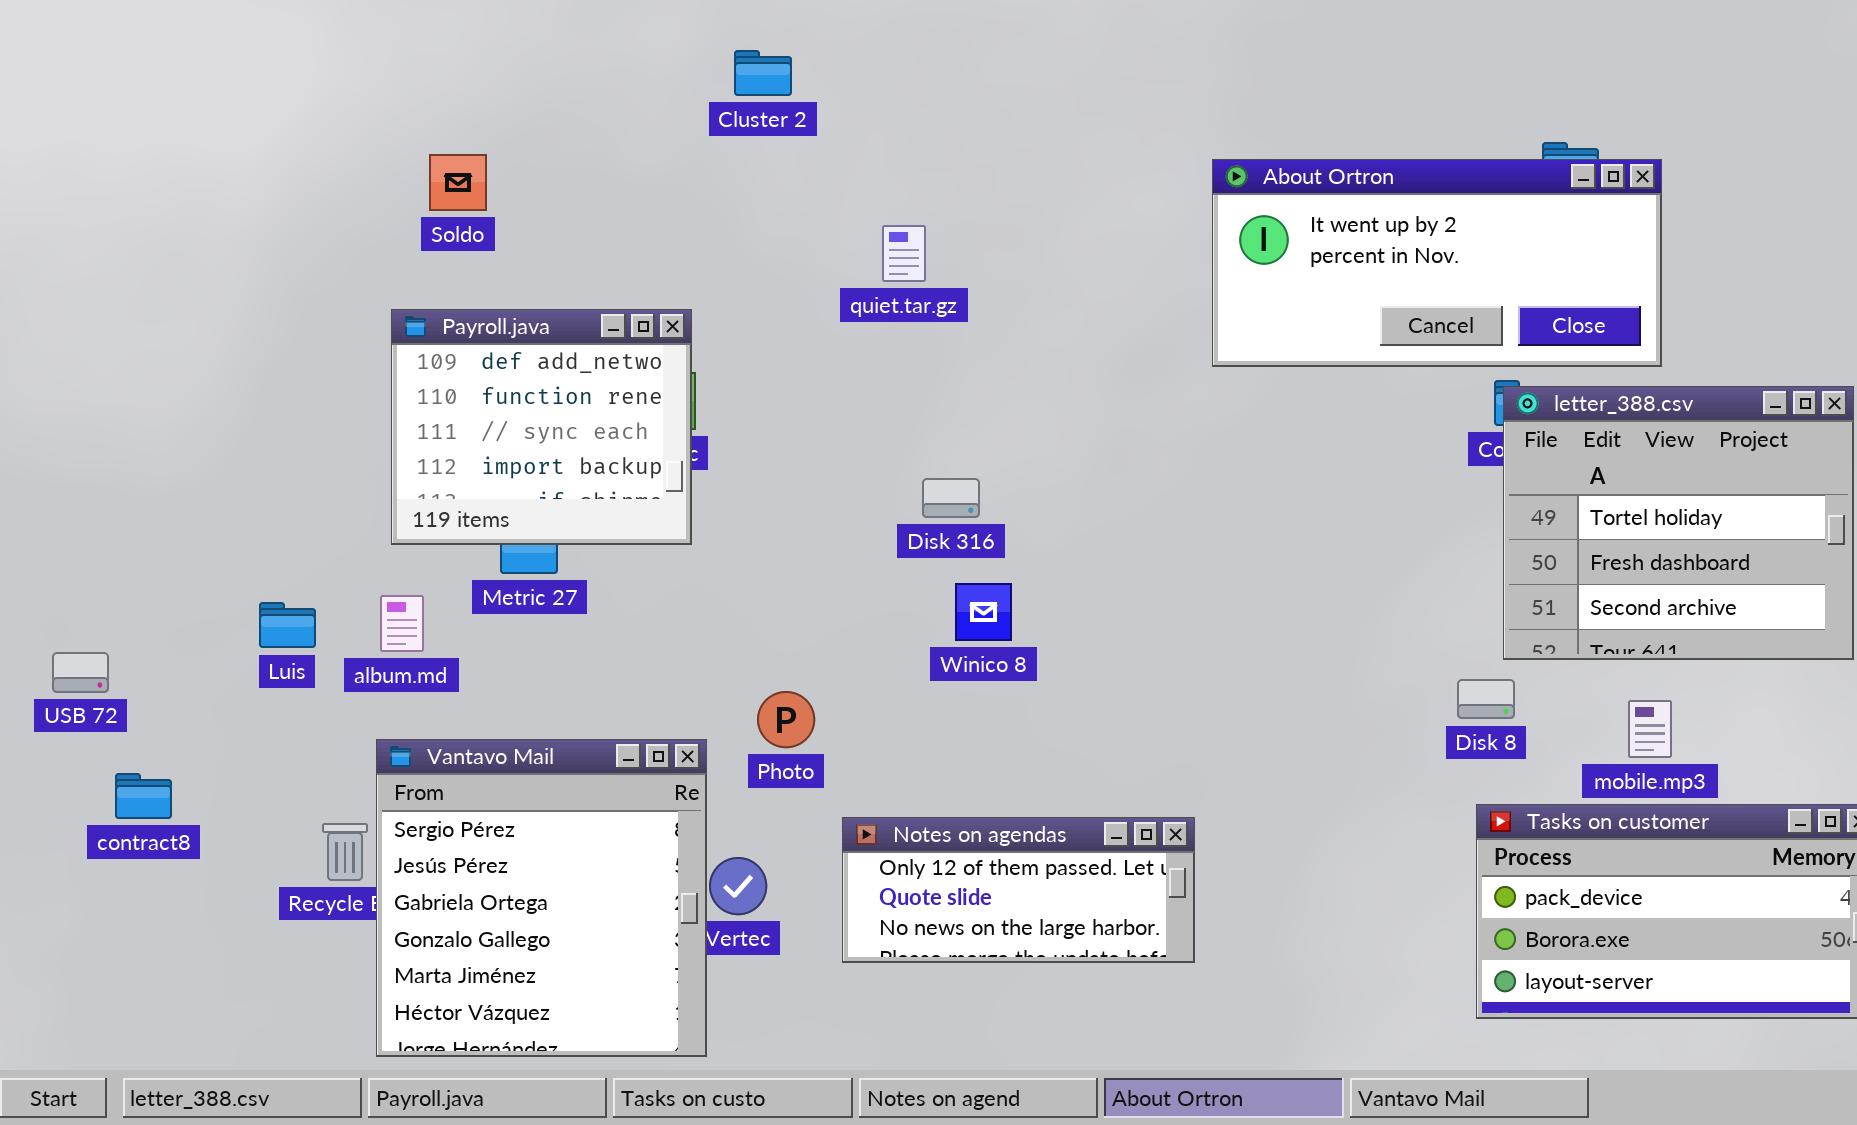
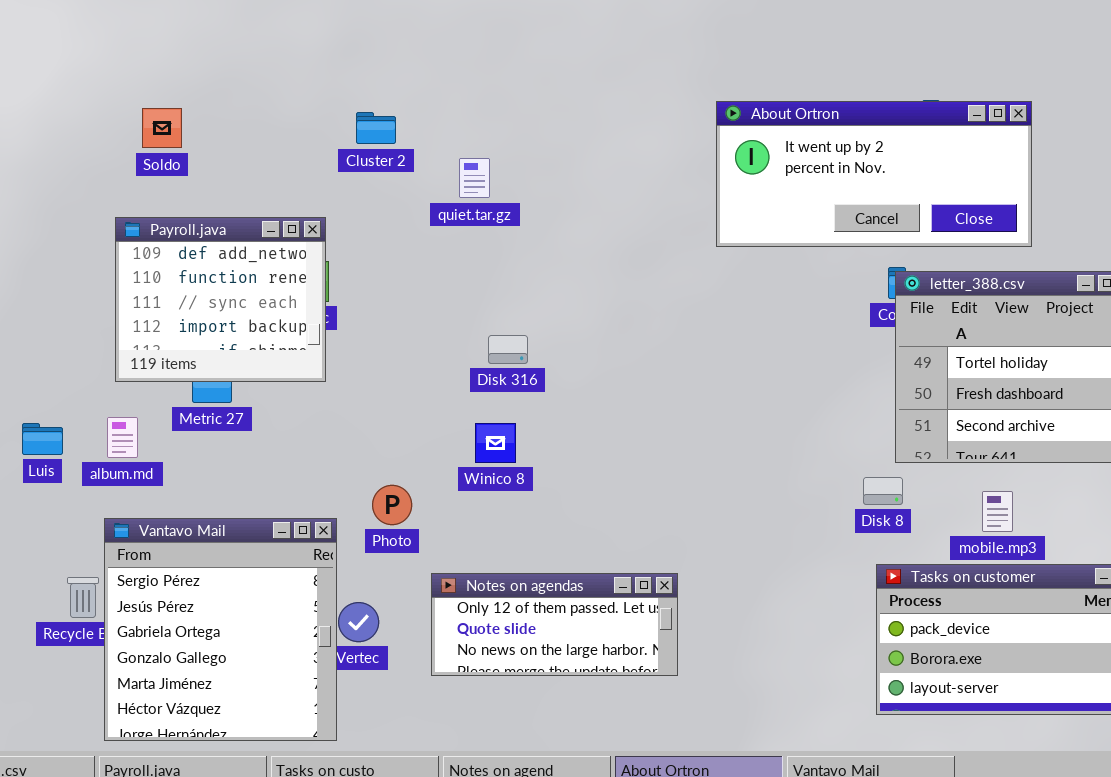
Cluster 2: [734,50,792,96] -> [356,112,396,144], moved
About Ortron: [1212,159,1662,367] -> [716,101,1032,247], moved
Winico 8: [955,583,1012,641] -> [475,423,516,463], moved

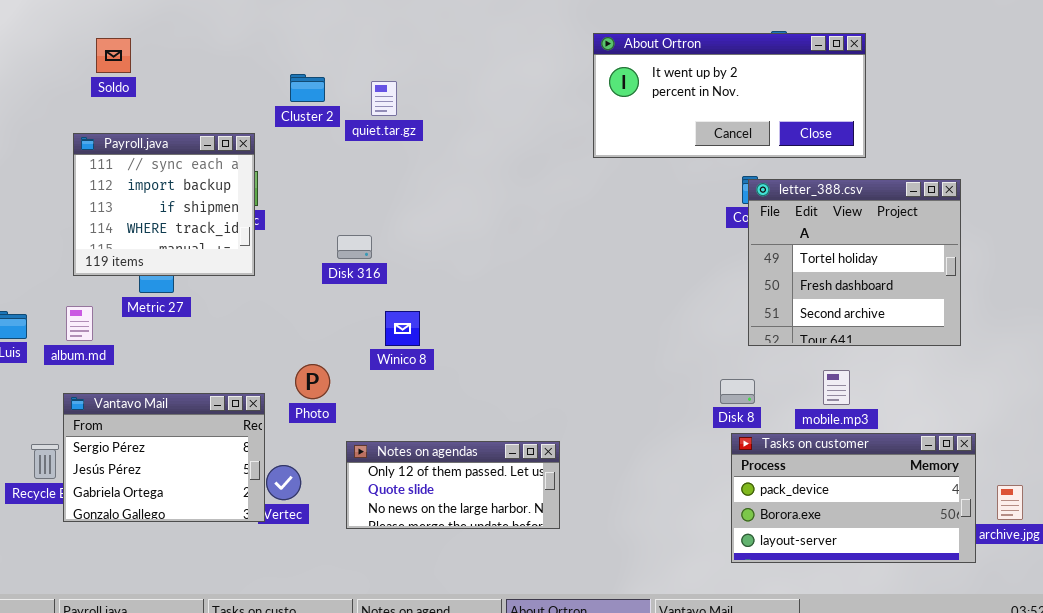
Cluster 2: [356,112,396,144] -> [290,74,325,102], moved
Payroll.java: [115,217,326,382] -> [73,133,255,276], scrolled down 2 rows
Disk 316: [488,335,528,364] -> [337,235,372,259], moved
Disk 8: [863,477,903,505] -> [720,379,755,404], moved
Vantavo Mail: [104,518,337,741] -> [63,393,265,522], resized

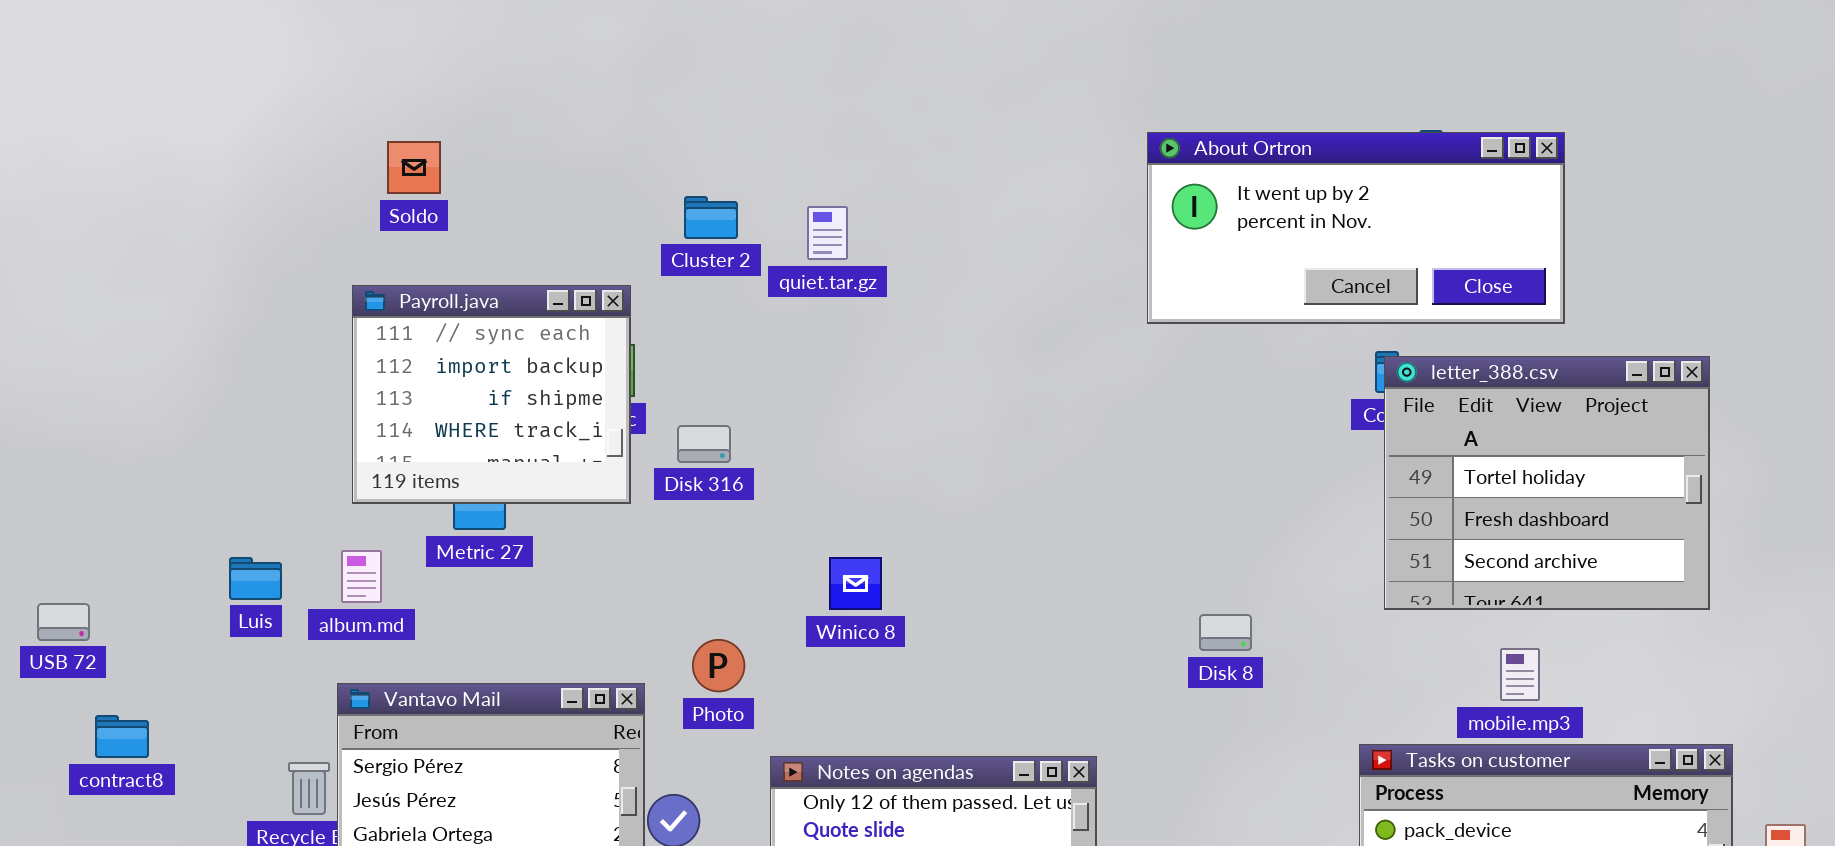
Disk 316: [337,235,372,259] -> [677,425,731,463], moved
Disk 8: [720,379,755,404] -> [1199,614,1252,651], moved

